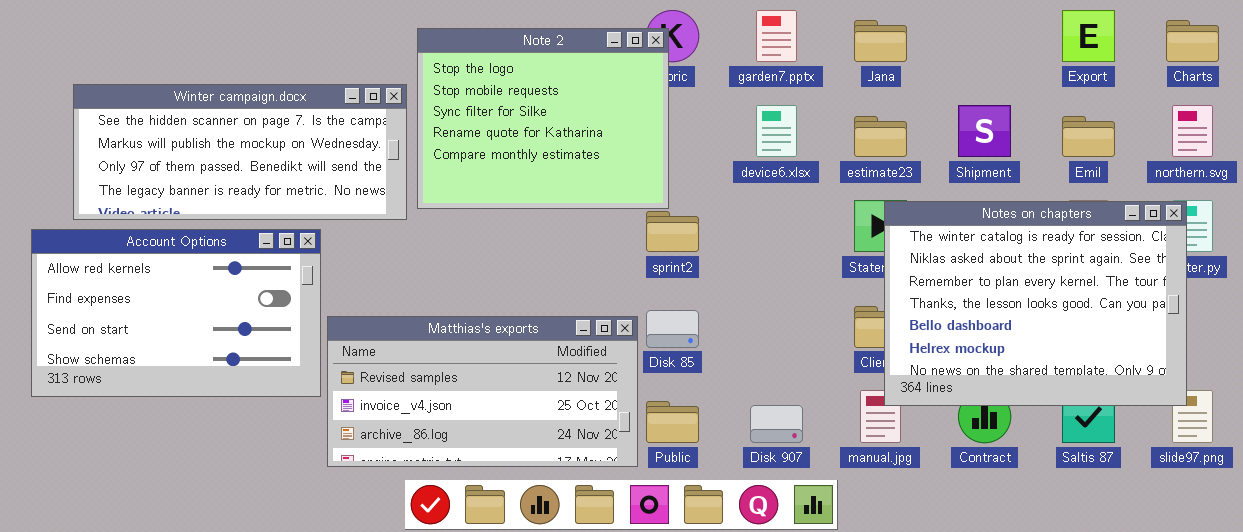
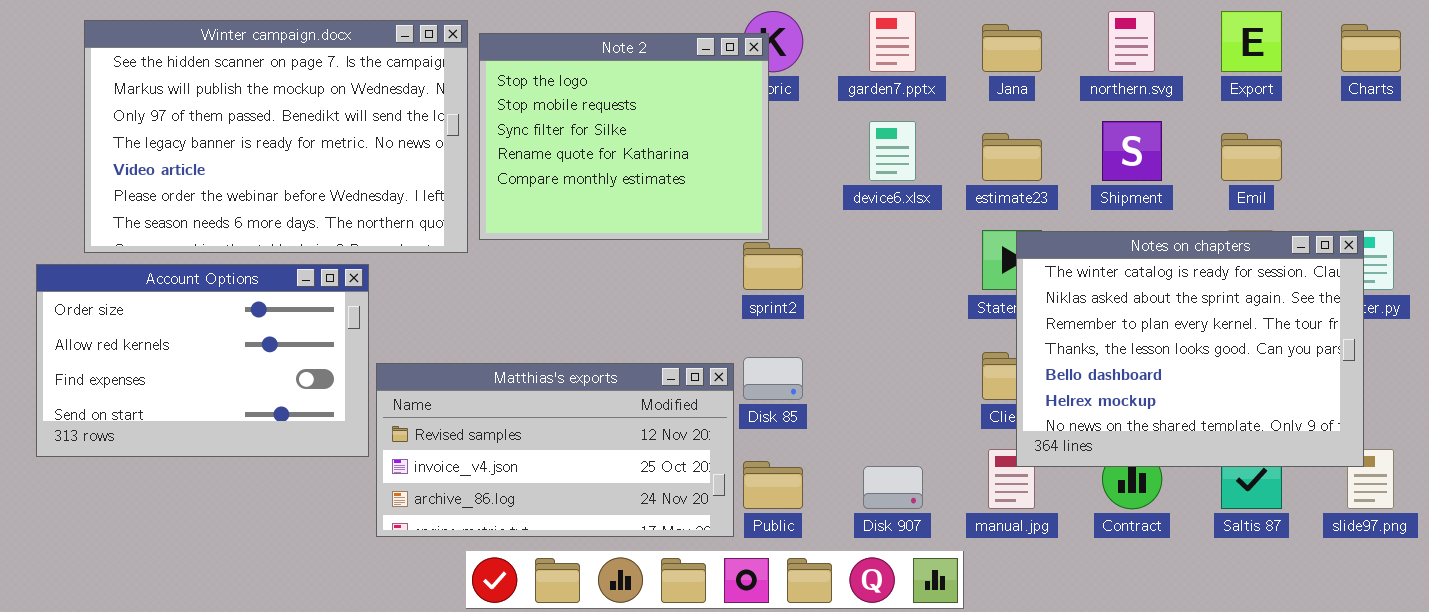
Winter campaign.docx: [73,84,407,220] -> [84,20,468,253], resized
northern.svg: [1172,105,1213,157] -> [1108,11,1155,72], moved
Account Options: [31,229,321,397] -> [36,264,369,457], scrolled up 1 row

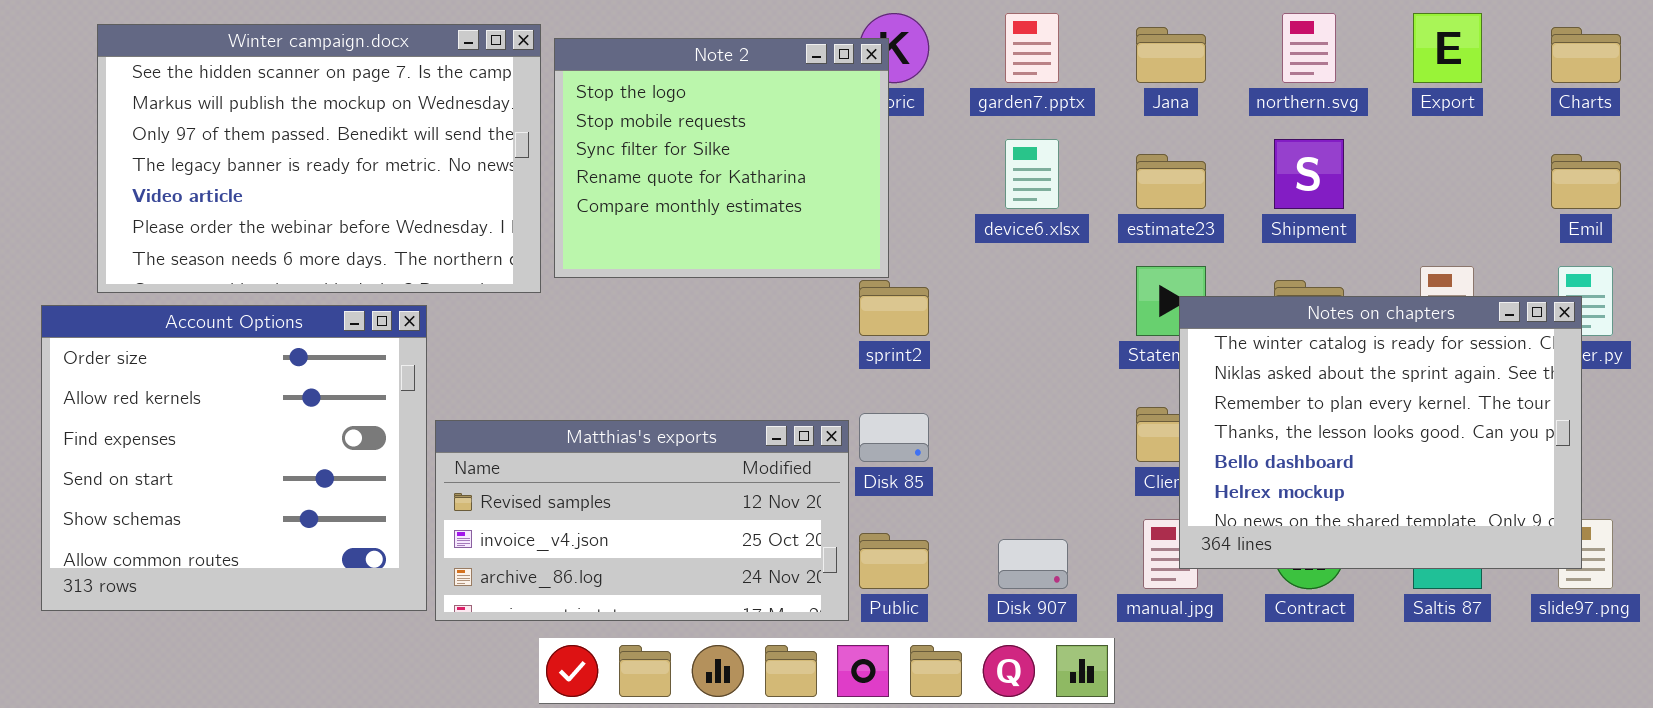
Emil: [1221,133,1282,181] -> [1551,154,1621,209], moved
Notes on chapters: [1016,231,1364,467] -> [1179,296,1582,569], moved
Account Options: [36,264,369,457] -> [41,305,427,611], resized

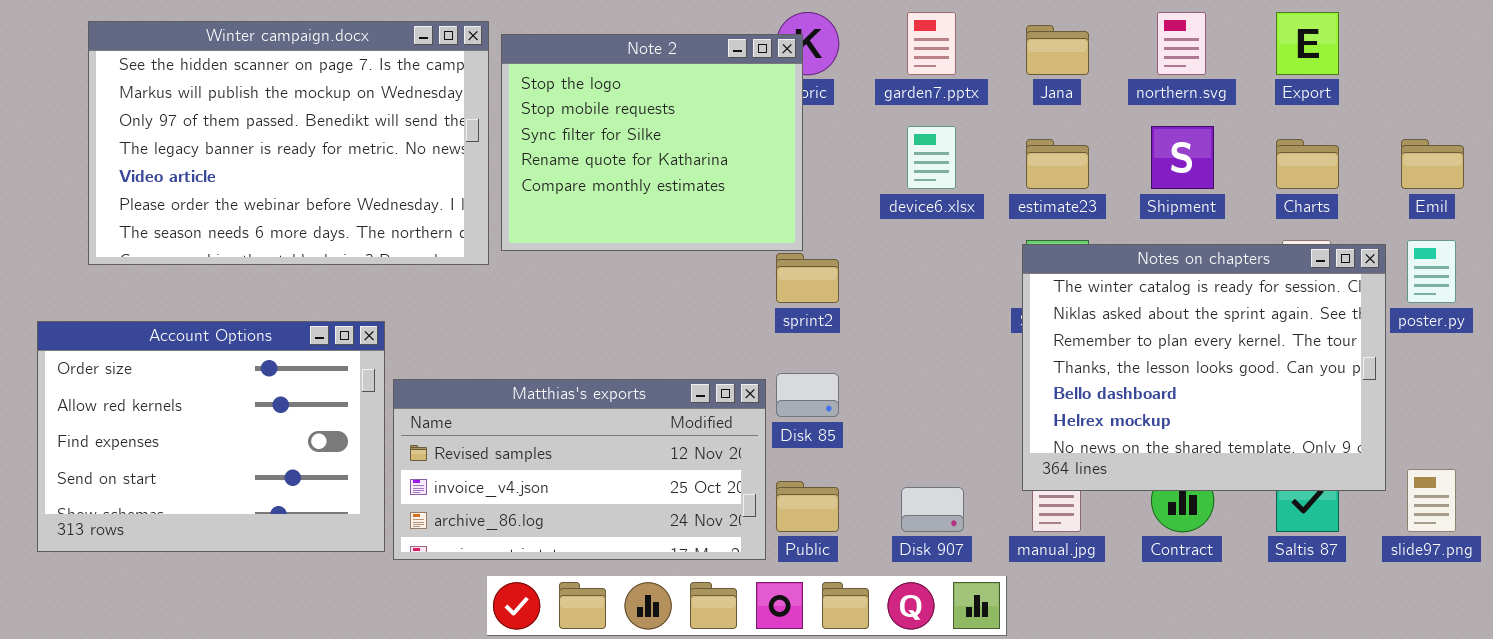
Charts: [1551,27,1621,83] -> [1276,139,1339,189], moved
Notes on chapters: [1179,296,1582,569] -> [1022,244,1386,491], moved
Account Options: [41,305,427,611] -> [37,321,385,552], resized

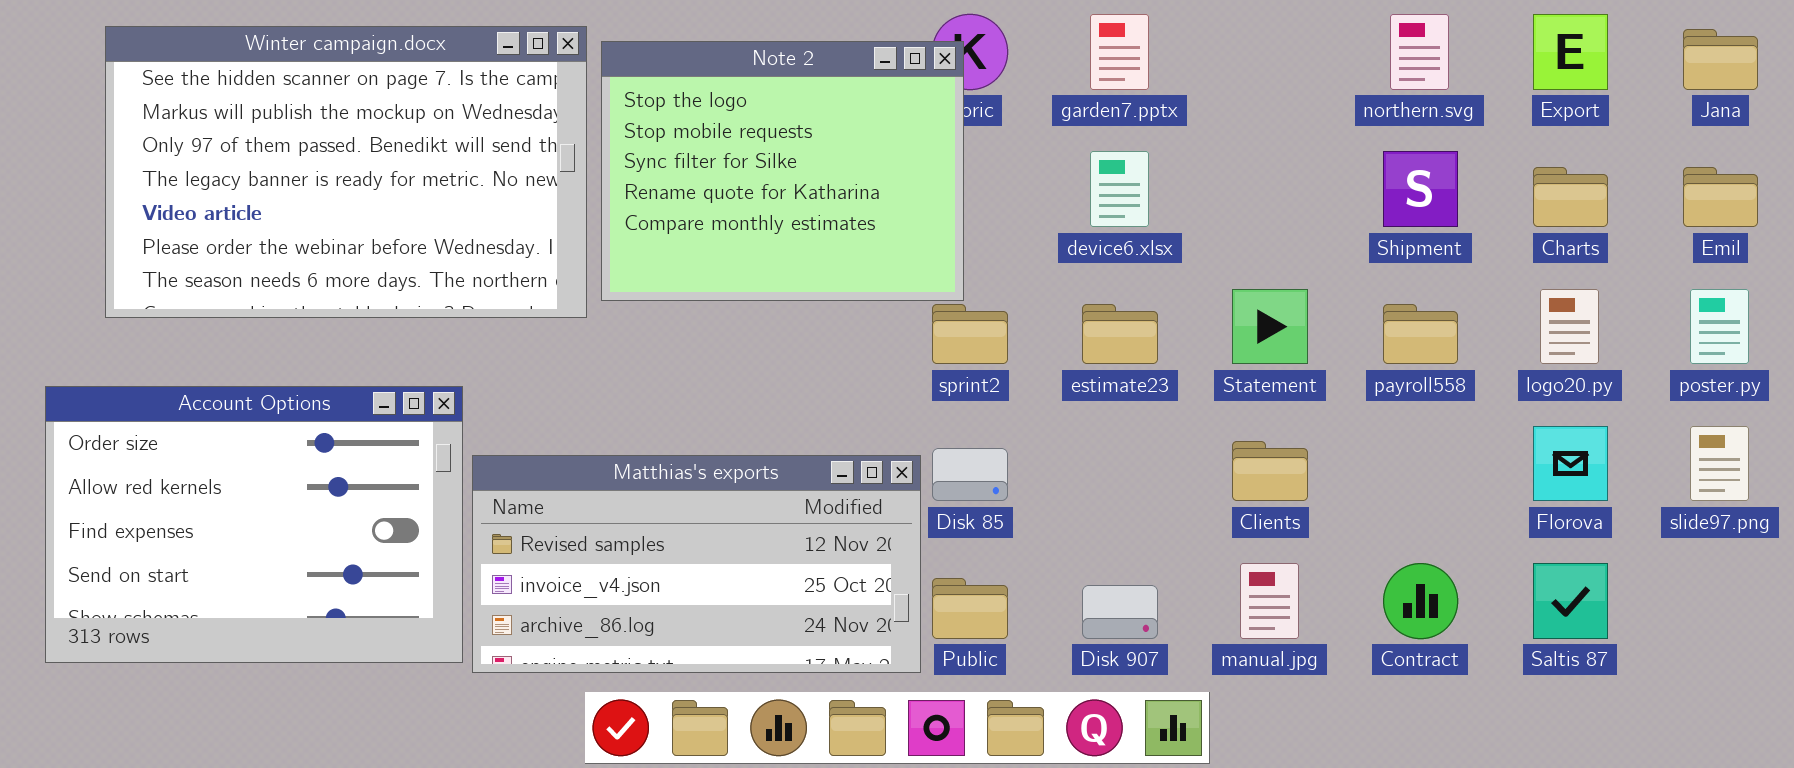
Jana: [1026,25,1089,75] -> [1683,29,1758,90], moved
estimate23: [1026,139,1089,189] -> [1082,304,1158,364], moved
Notes on chapters: [1022,244,1386,491] -> none, closed
slide97.png: [1407,469,1456,532] -> [1690,426,1749,501], moved

